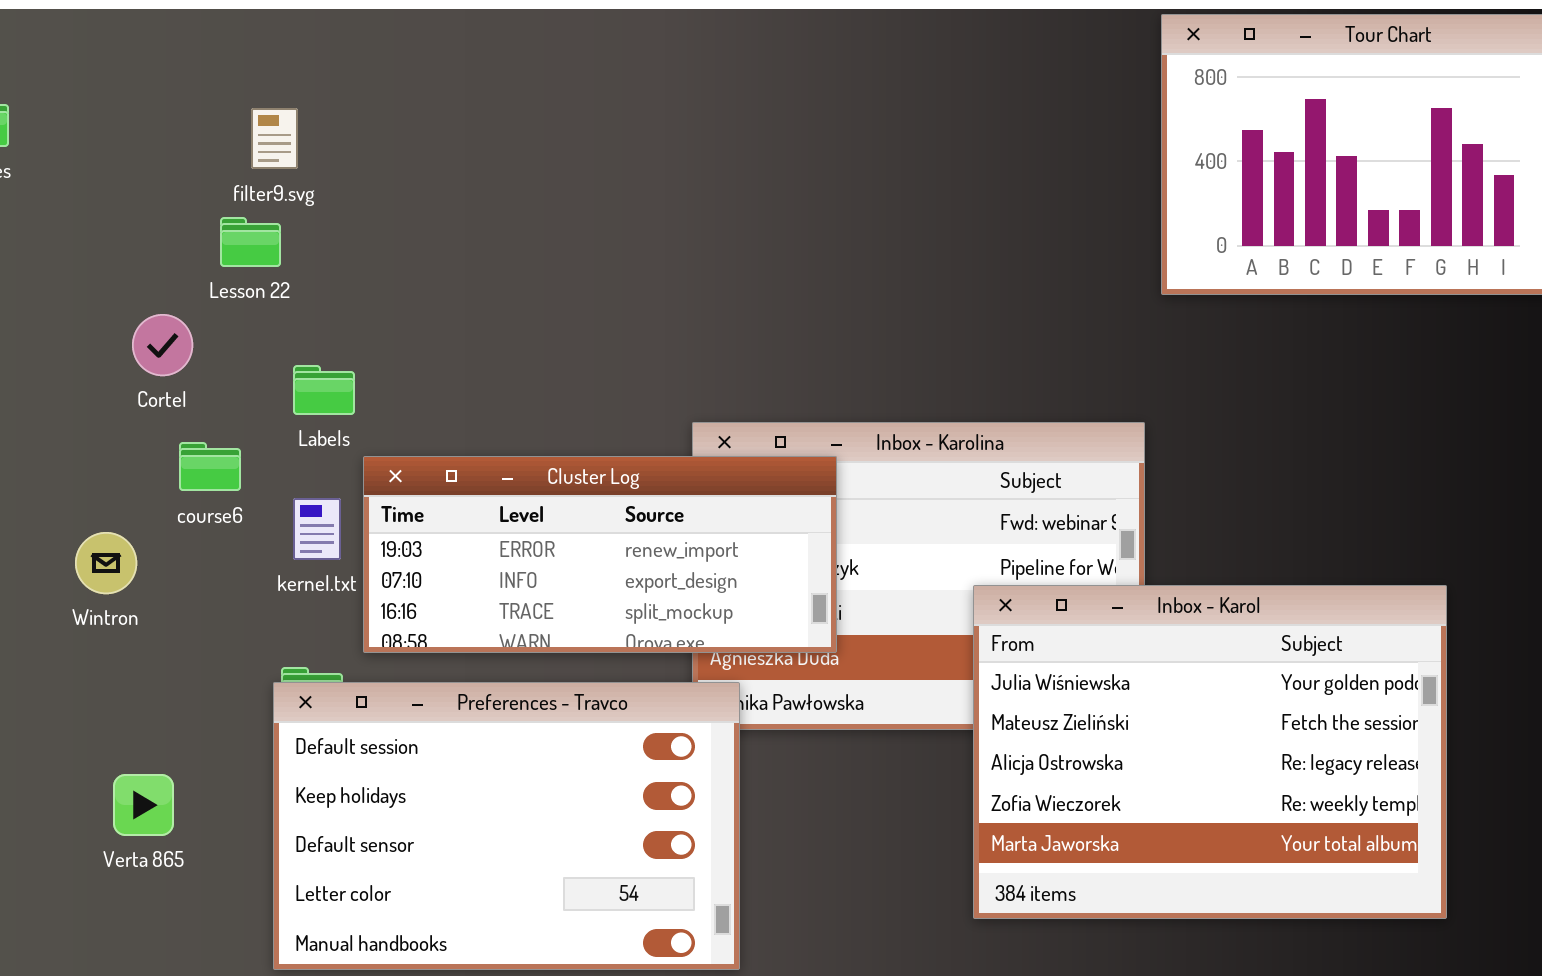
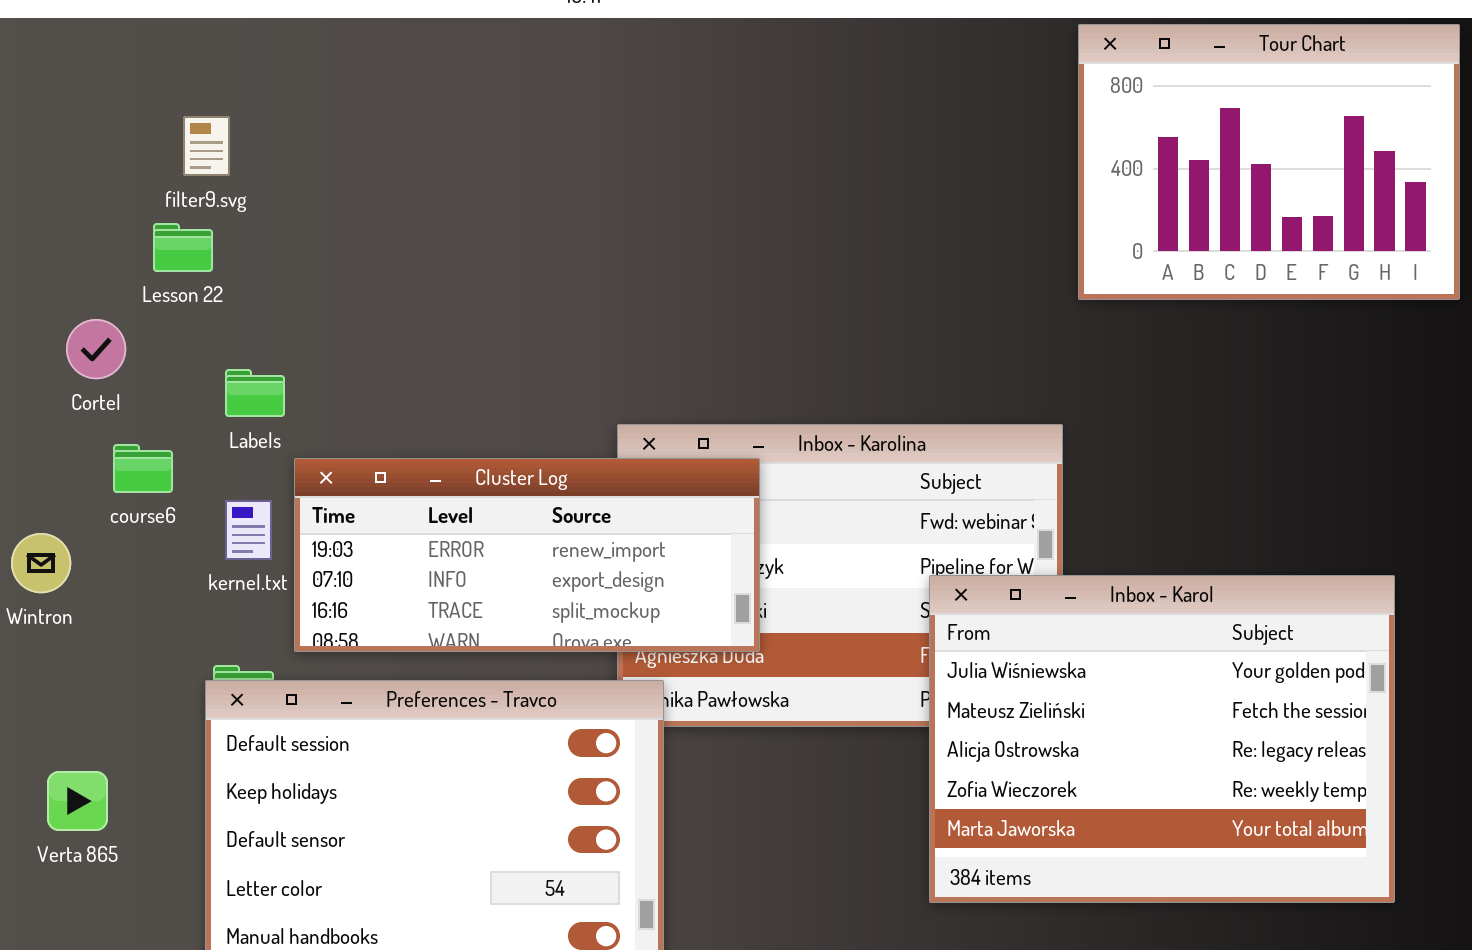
Inbox - Karol: [973,585,1447,919] -> [929,575,1395,903], moved

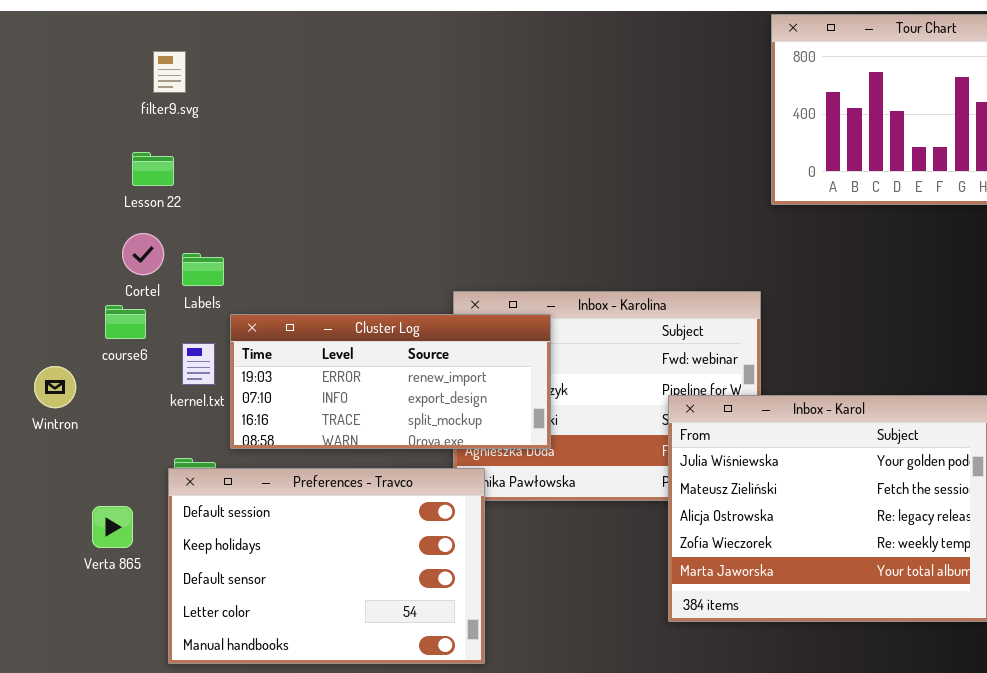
filter9.svg: [183,116,230,176] -> [153,51,186,93], moved
Cortel: [66,319,126,379] -> [122,233,164,275], moved
Verta 865: [47,771,108,831] -> [92,506,133,548], moved

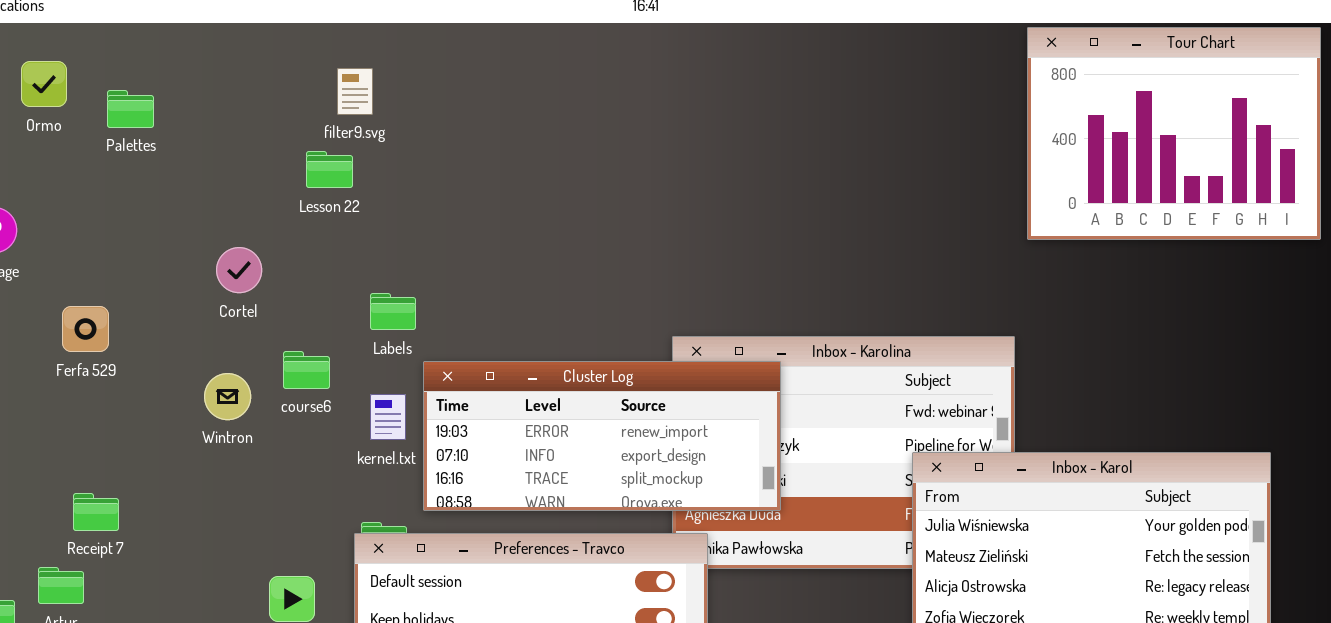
Lesson 22: [132,152,174,186] -> [306,151,353,188], moved
Cortel: [122,233,164,275] -> [216,247,262,293], moved
Wintron: [34,366,76,408] -> [204,373,251,420], moved

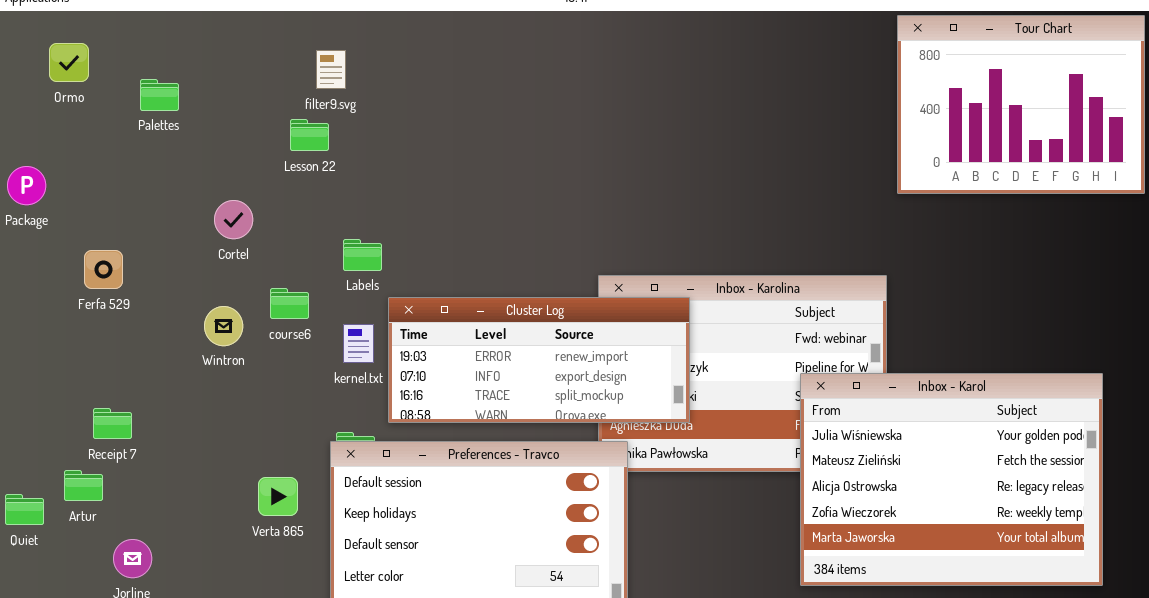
Palettes: [107,90,154,128] -> [140,79,179,111], moved

